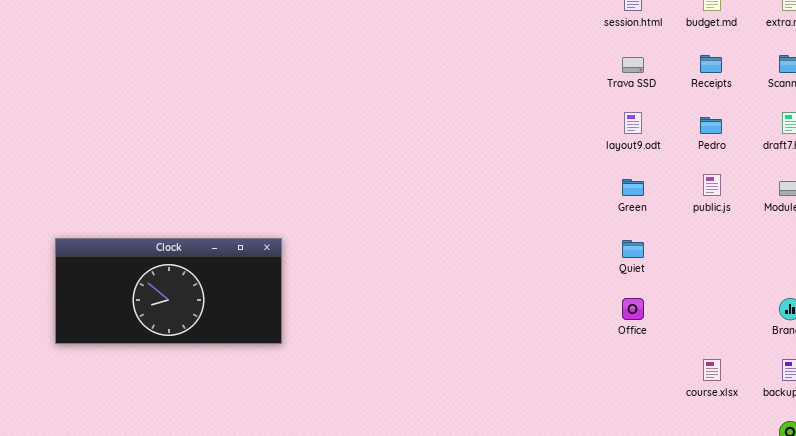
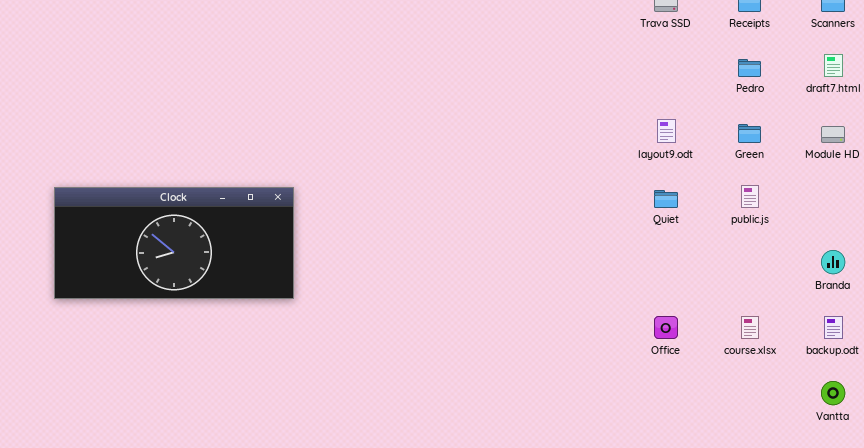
layout9.odt: [624,112,642,134] -> [657,119,676,143], moved
public.js: [703,174,721,196] -> [741,185,759,208], moved
Green: [622,179,644,196] -> [738,124,761,143], moved
Office: [622,298,644,320] -> [654,316,678,339], moved

